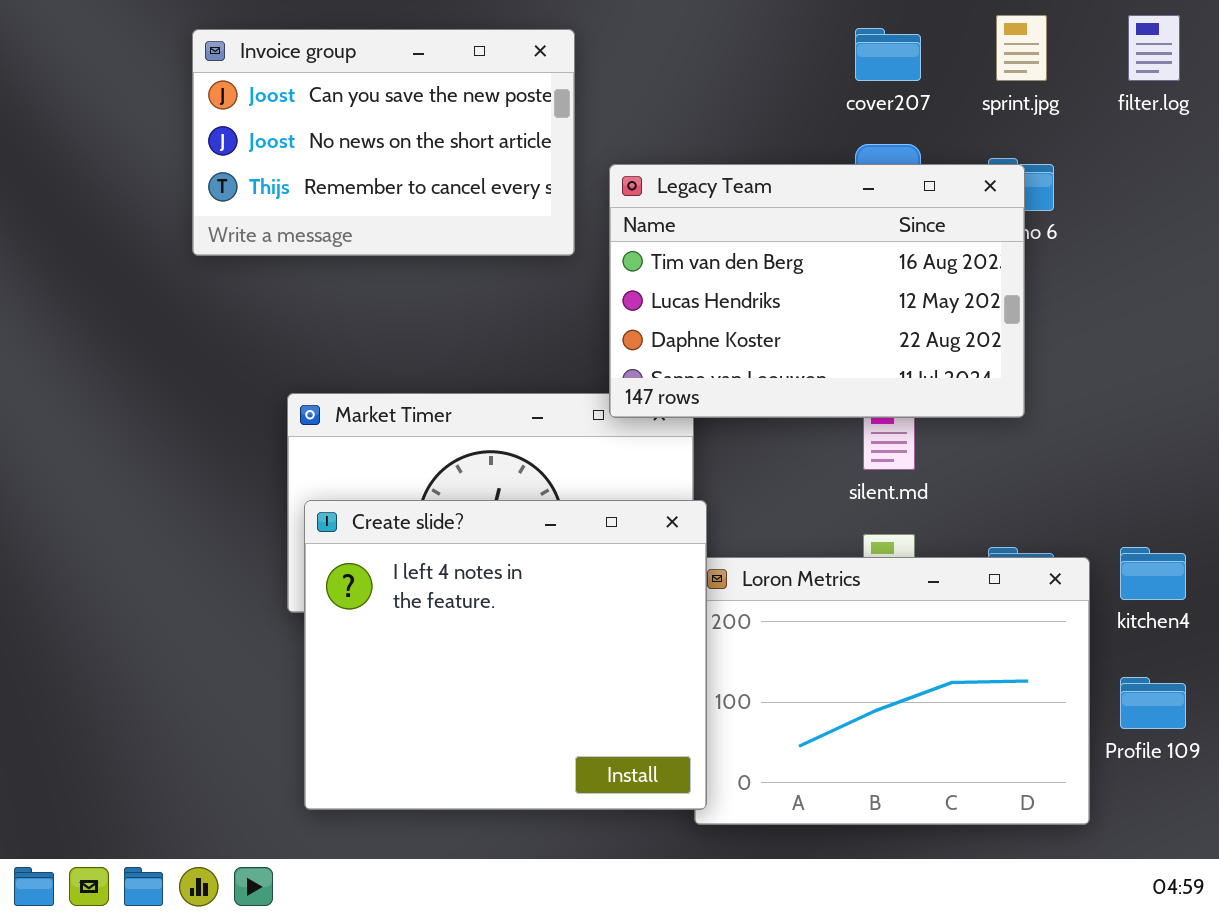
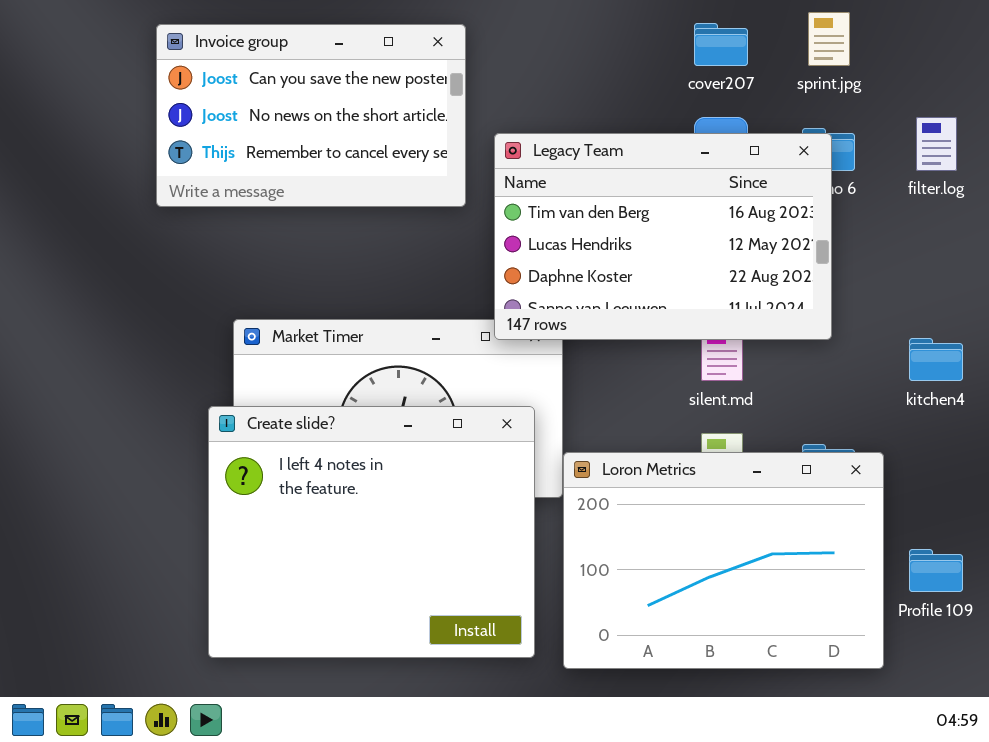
filter.log: [1128,15,1180,81] -> [916,117,957,171], moved
Create slide?: [304,500,707,810] -> [208,406,535,658], moved
kitchen4: [1120,547,1186,600] -> [909,338,963,381], moved

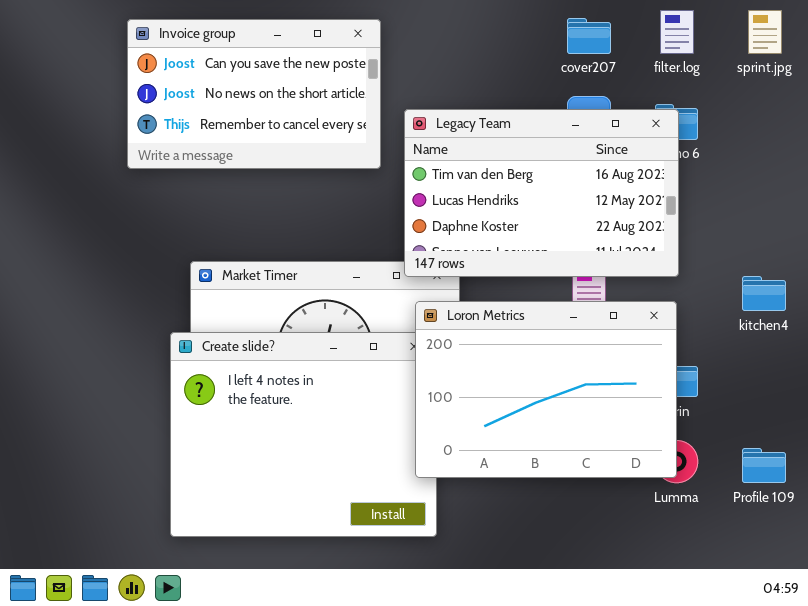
sprint.jpg: [808,12,850,66] -> [748,10,782,54], moved
filter.log: [916,117,957,171] -> [660,10,694,54], moved
Loron Metrics: [563,452,884,669] -> [415,301,677,478], moved

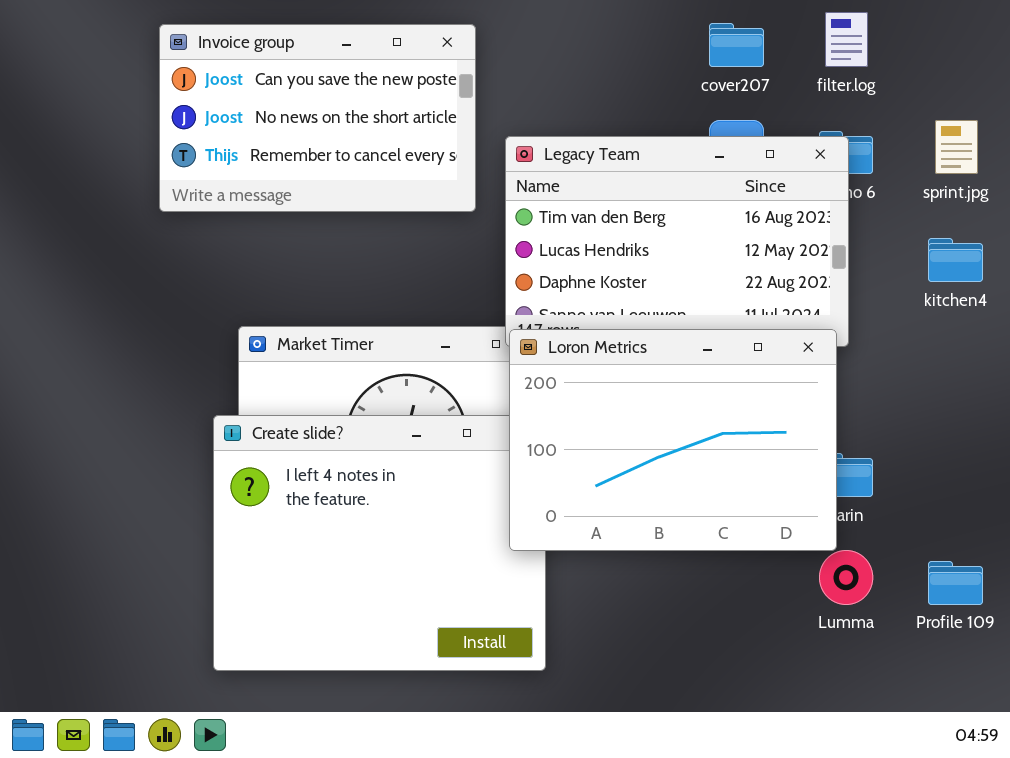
sprint.jpg: [748,10,782,54] -> [935,120,978,174], moved
kitchen4: [742,276,786,311] -> [928,238,983,282], moved
Loron Metrics: [415,301,677,478] -> [509,329,837,551], moved

